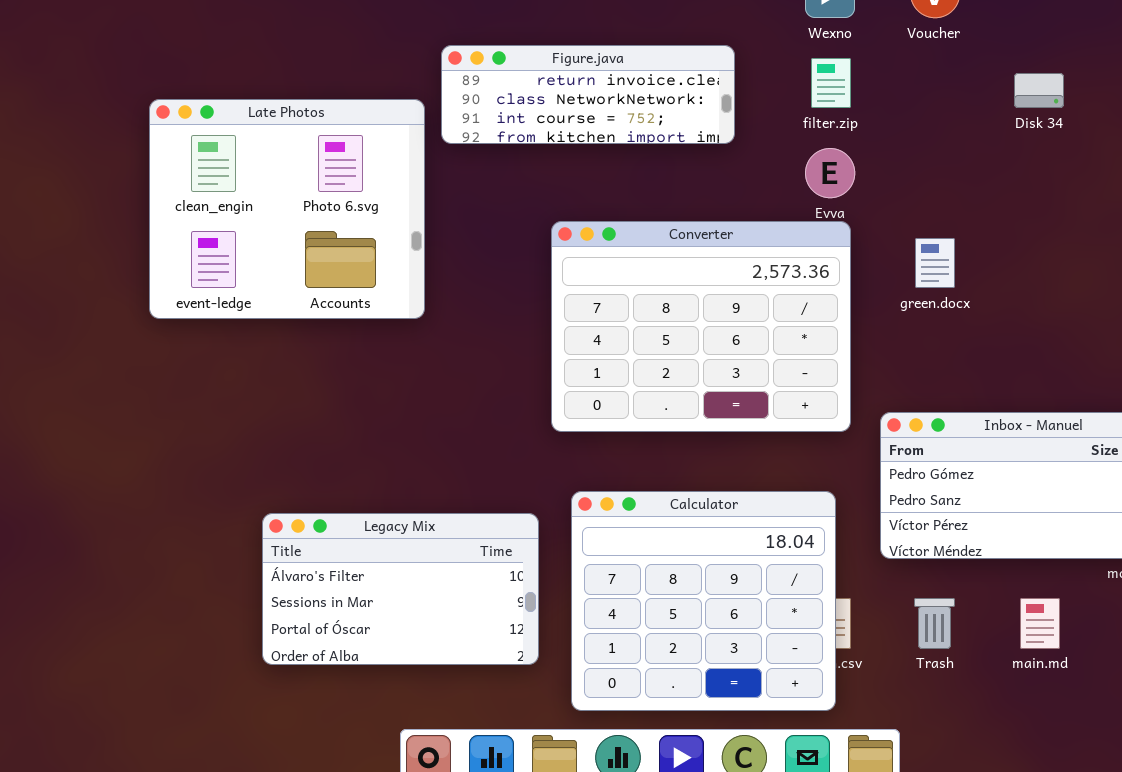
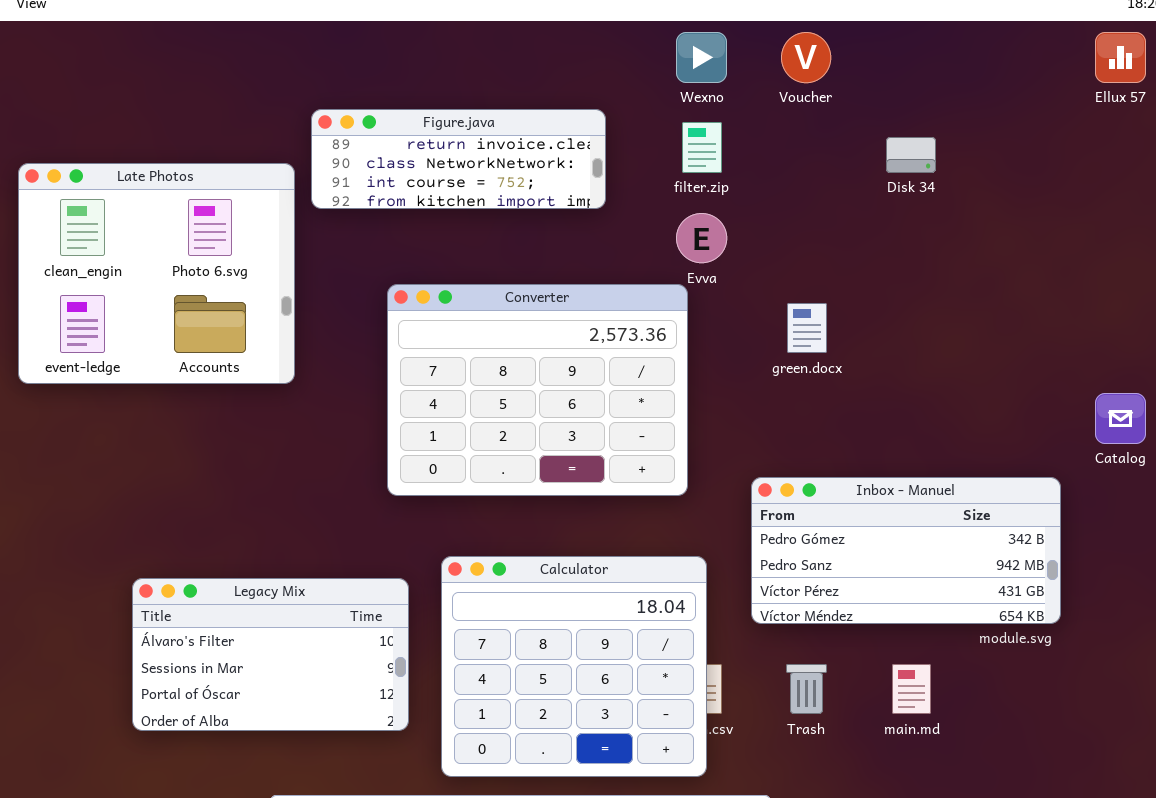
Converter: [551,221,851,432] -> [387,284,688,496], moved

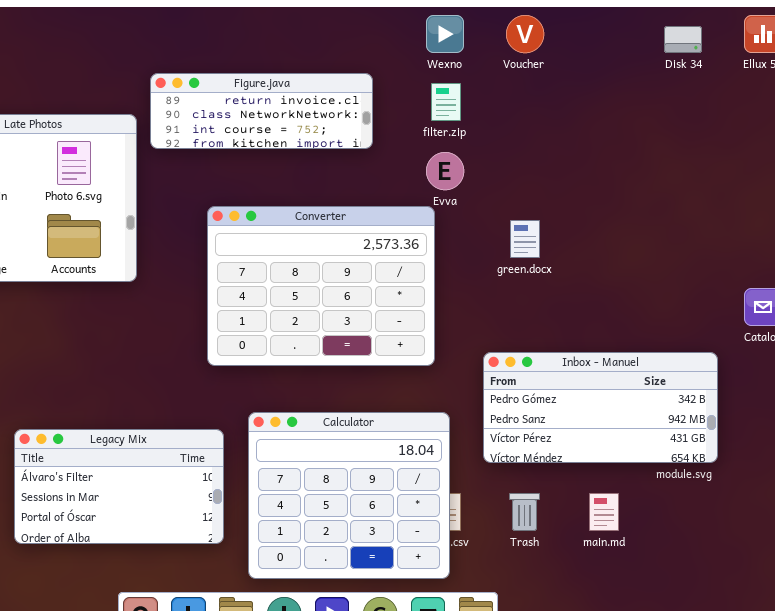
Disk 34: [886,137,936,173] -> [664,26,702,53], moved

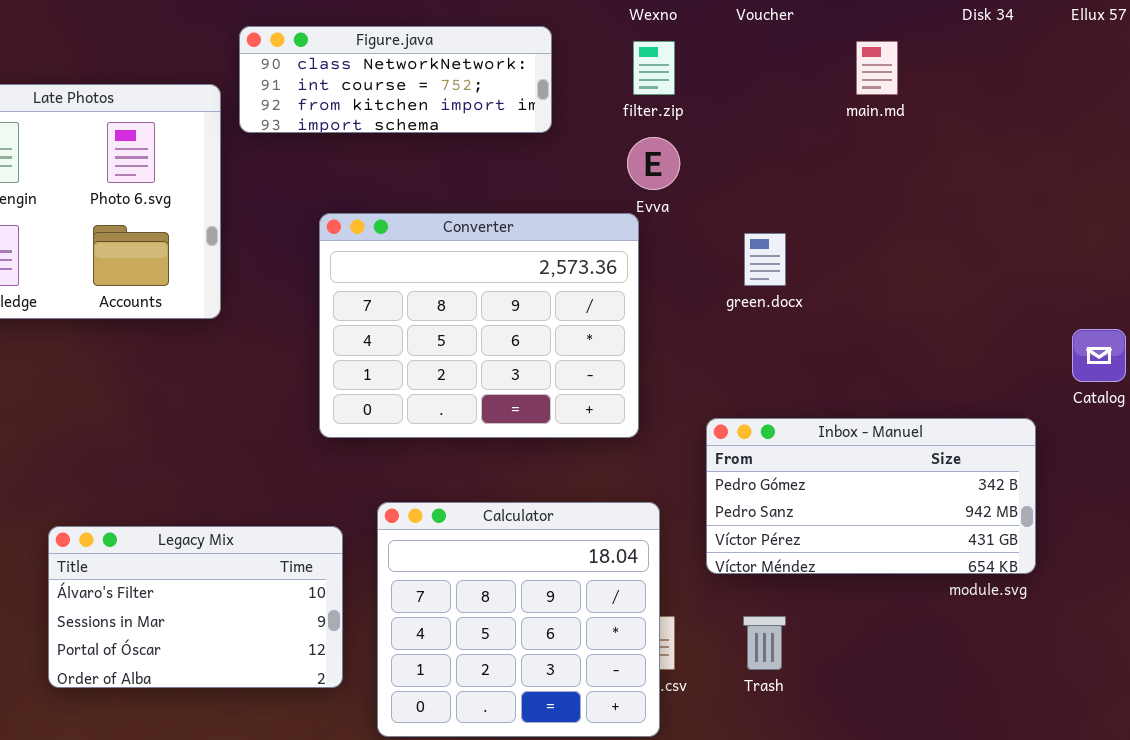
Figure.java: [150,73,373,149] -> [239,26,552,133], scrolled down 1 row
main.md: [589,493,619,531] -> [856,41,898,95], moved

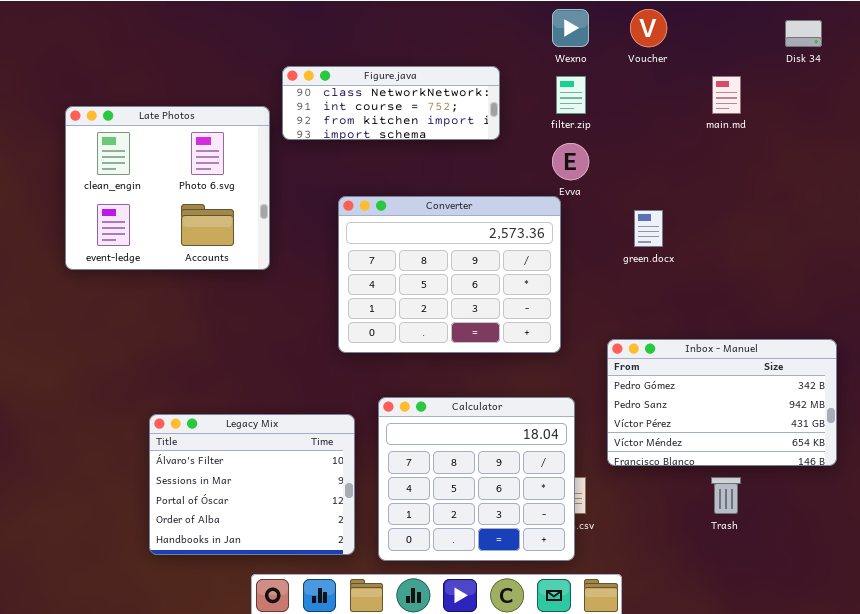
Inbox - Manuel: [706,418,1036,574] -> [607,339,837,466], resized
Legacy Mix: [48,526,343,688] -> [149,414,355,555], resized
Trash: [743,616,786,670] -> [711,477,741,514], moved

